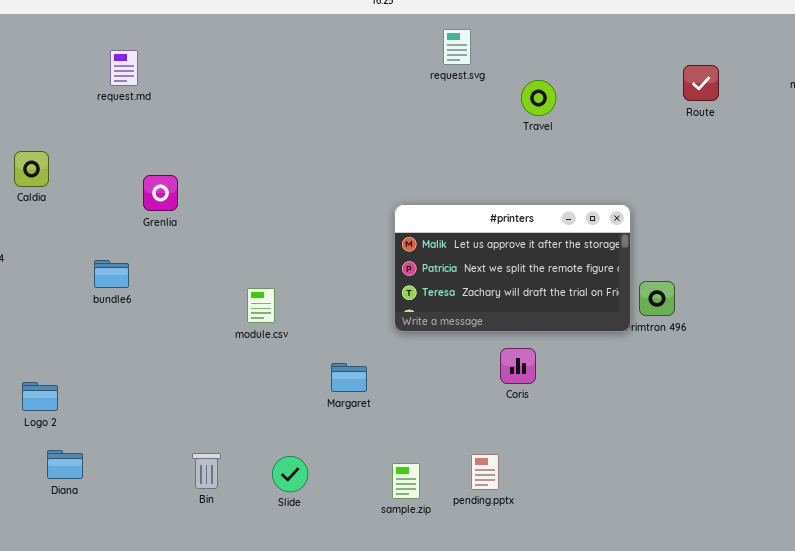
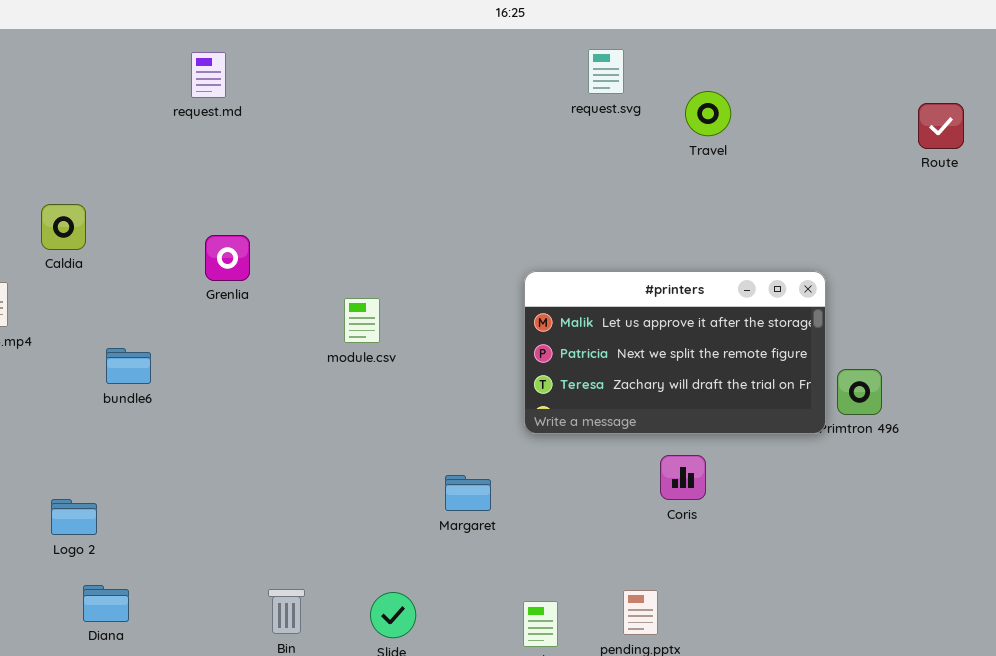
request.md: [110,50,138,86] -> [191,52,226,98], moved
Route: [683,65,719,101] -> [918,103,964,149], moved
Travel: [521,80,556,116] -> [685,91,731,136], moved
bundle6: [94,260,129,288] -> [106,348,151,384], moved
module.csv: [247,288,275,323] -> [344,298,380,343], moved

